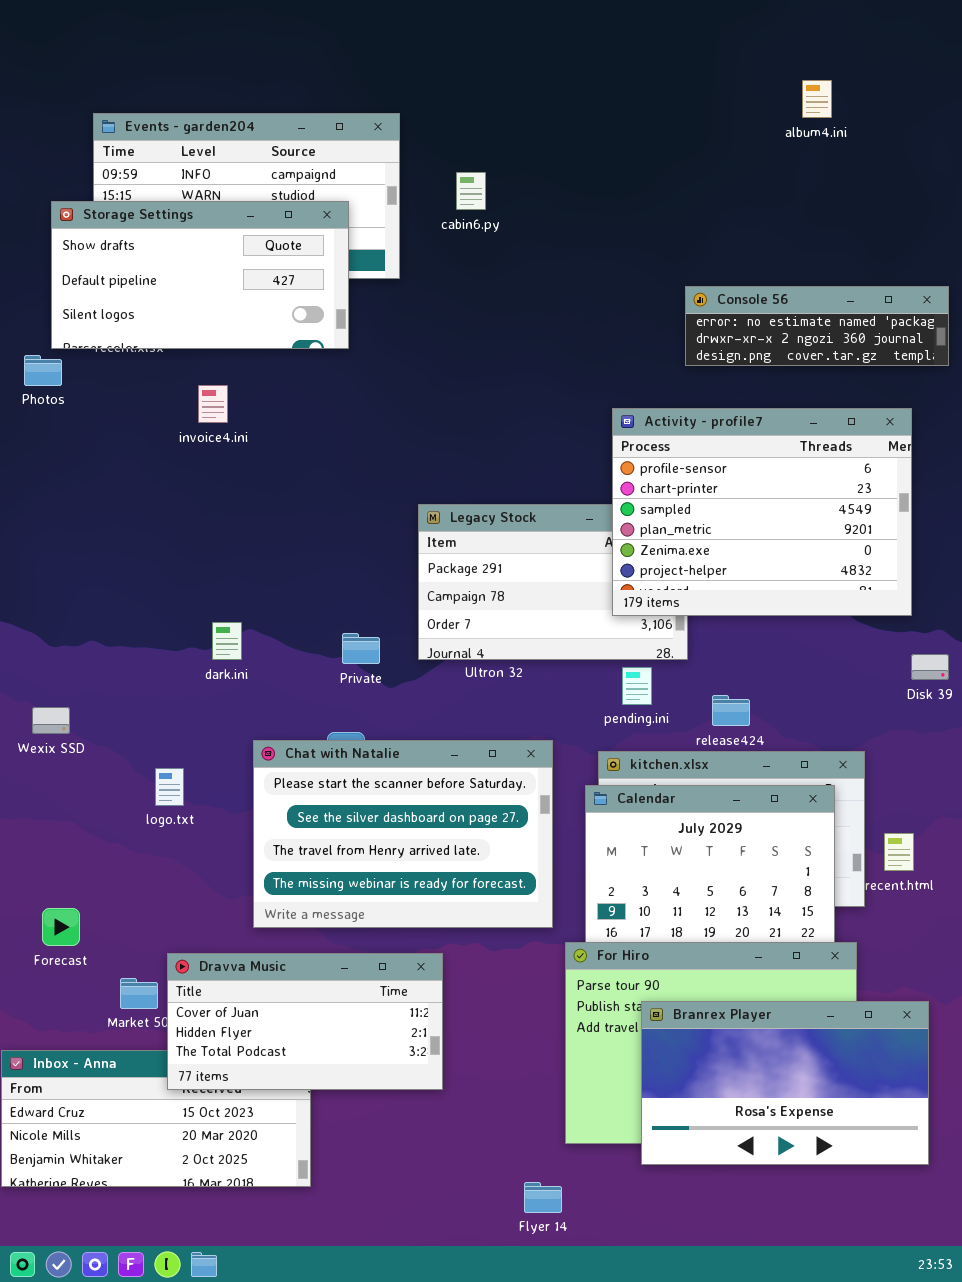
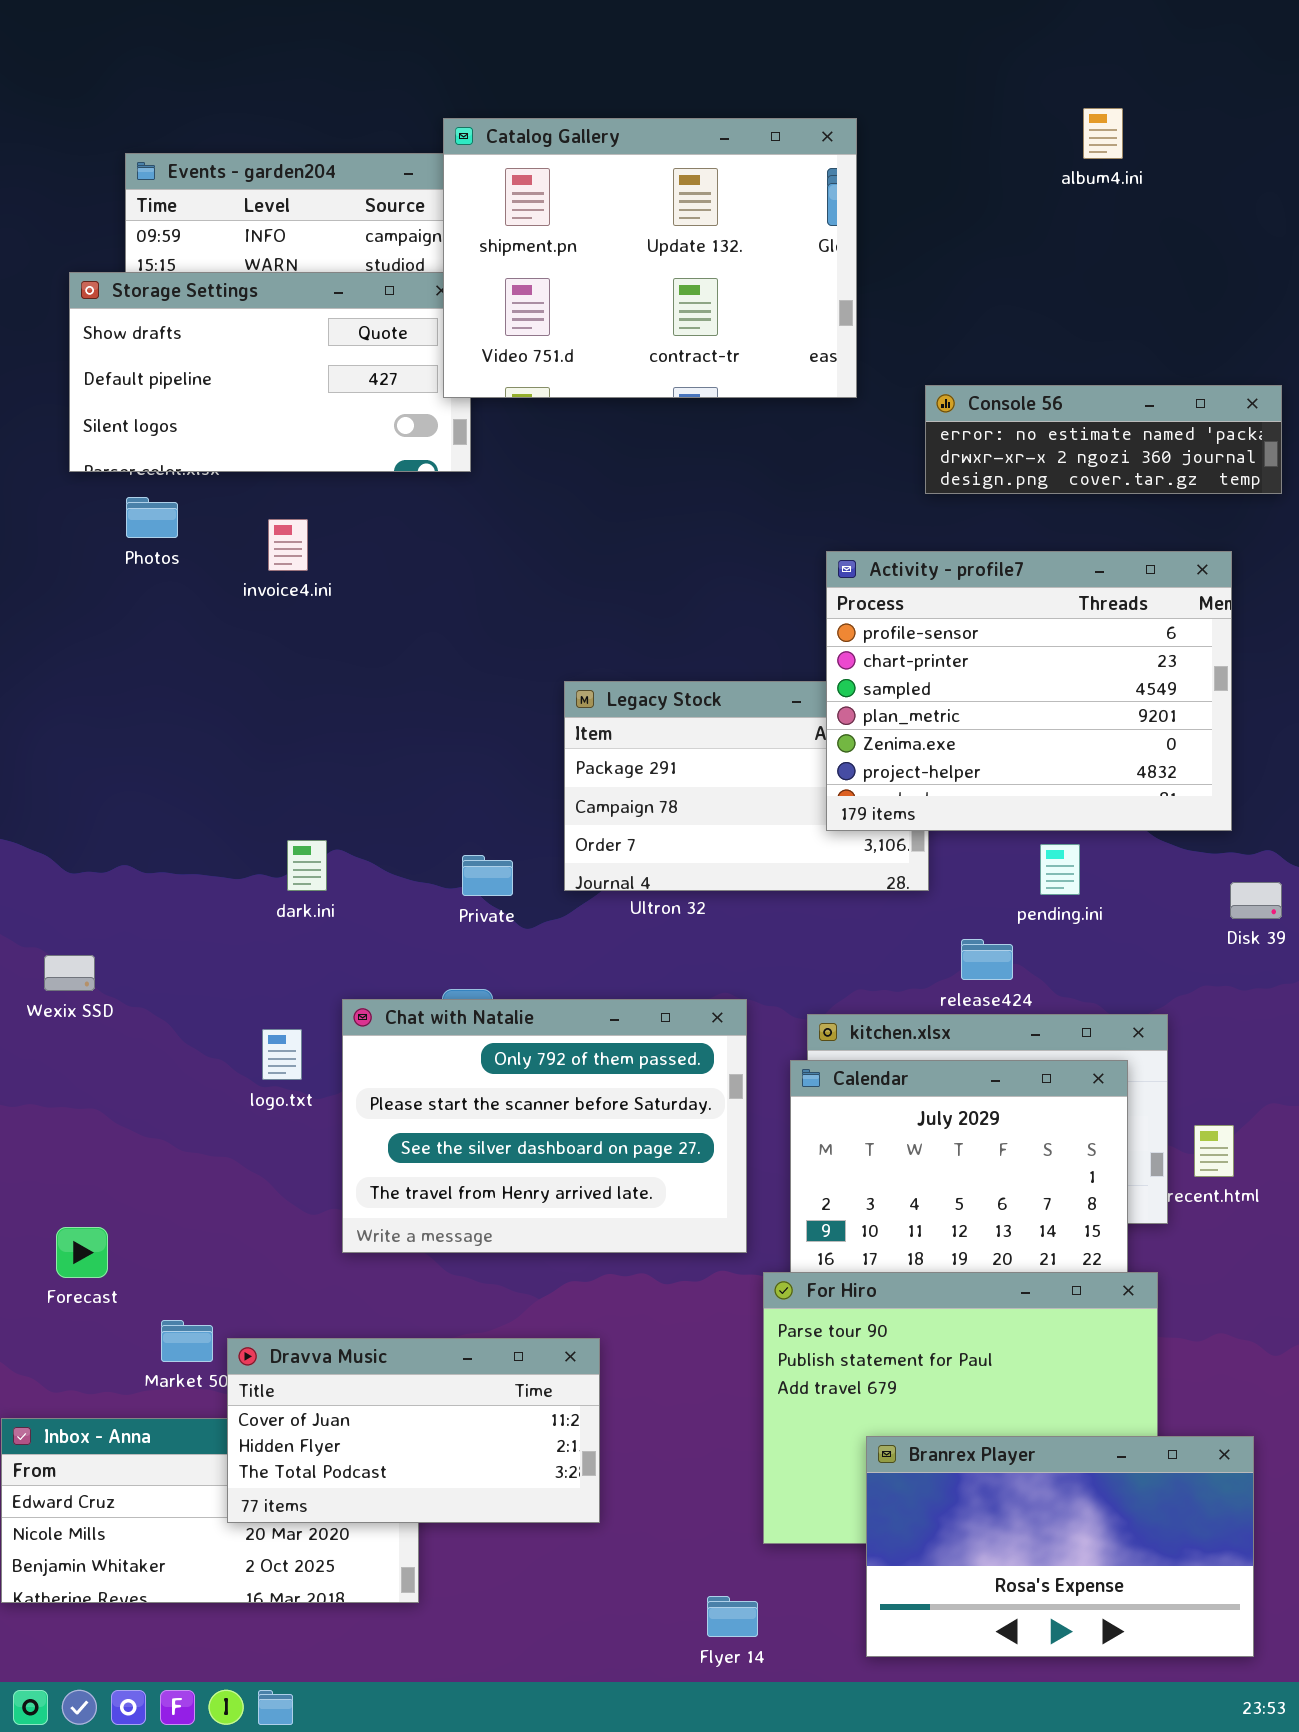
Catalog Gallery: none -> [443,118,857,398], opened
Photos: [24,355,62,386] -> [126,497,178,538], moved
pending.ini: [622,667,652,705] -> [1040,844,1080,895], moved
Chat with Natalie: [253,740,553,928] -> [342,999,747,1253], scrolled up 1 row
logo.txt: [155,768,184,806] -> [262,1029,302,1080], moved
Dravva Music: [167,953,443,1090] -> [227,1338,600,1523], moved
Branrex Player: [641,1001,929,1165] -> [866,1436,1254,1657], moved

